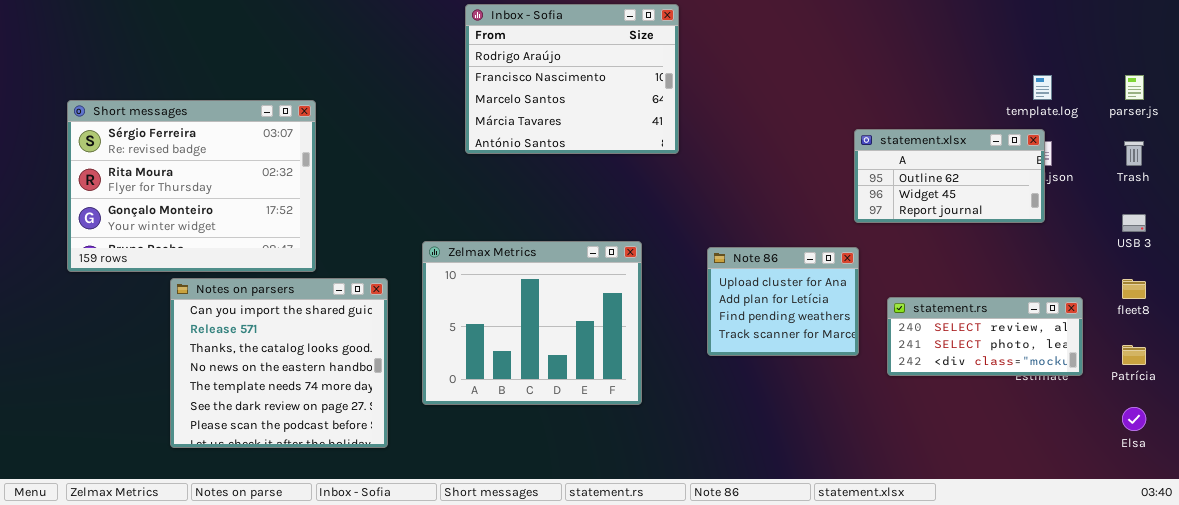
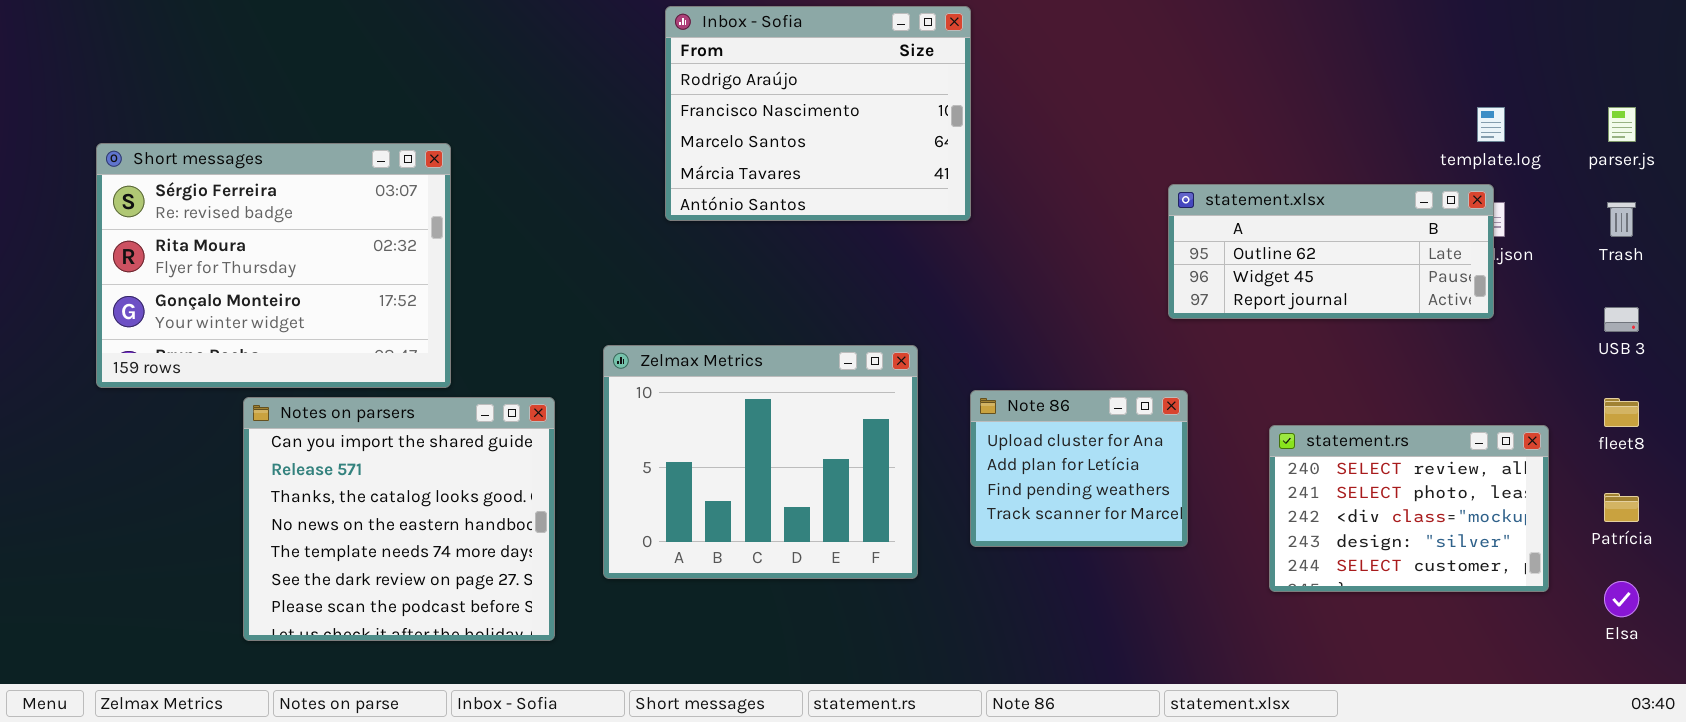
statement.xlsx: [854,129,1045,223] -> [1168,184,1494,319], resized
Note 86: [707,247,859,356] -> [970,390,1188,547], moved
statement.rs: [887,297,1083,376] -> [1269,425,1549,592], resized

